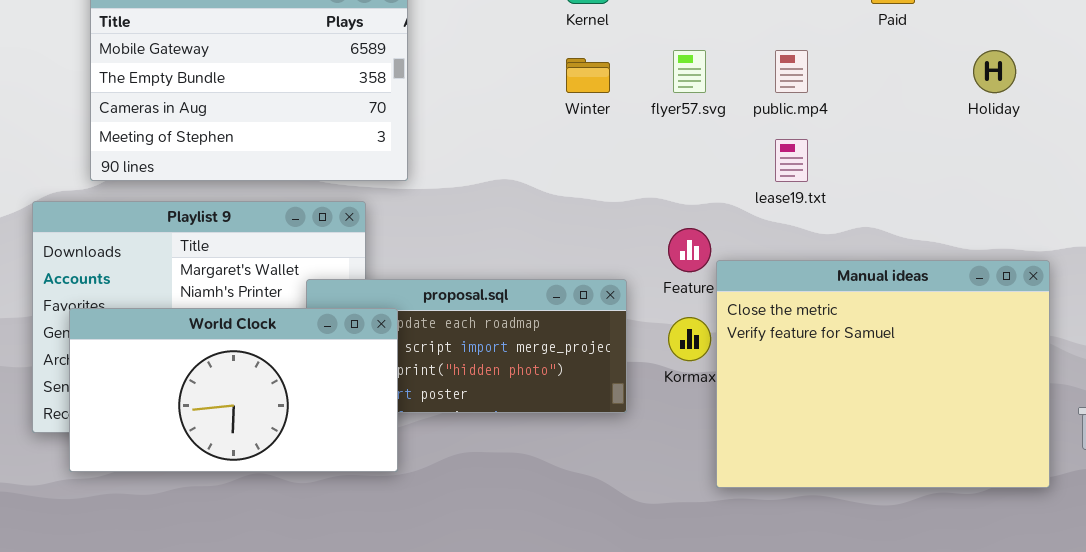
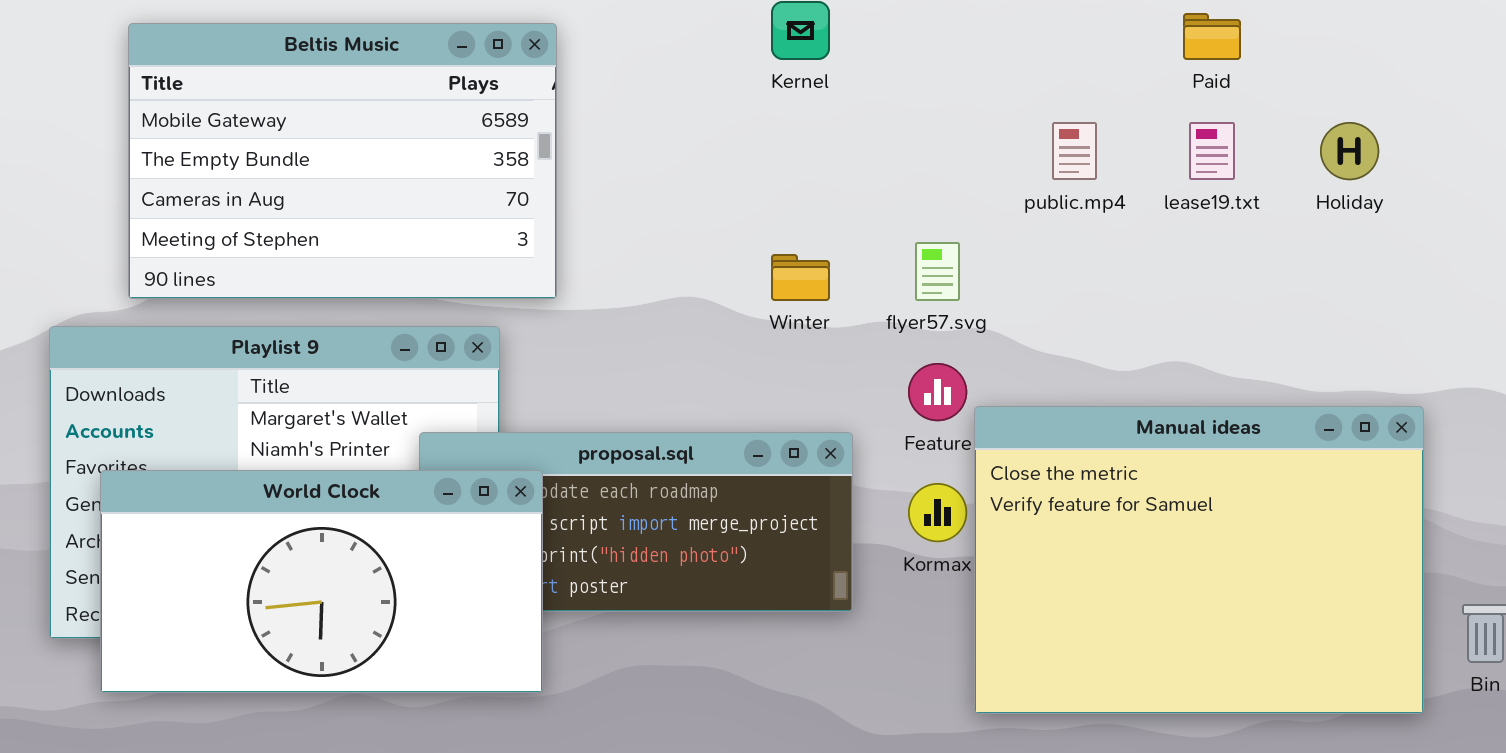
flyer57.svg: [673,50,706,93] -> [915,242,960,301], moved
Winter: [566,58,610,93] -> [771,254,830,301], moved
lease19.txt: [775,139,808,182] -> [1189,122,1235,180], moved

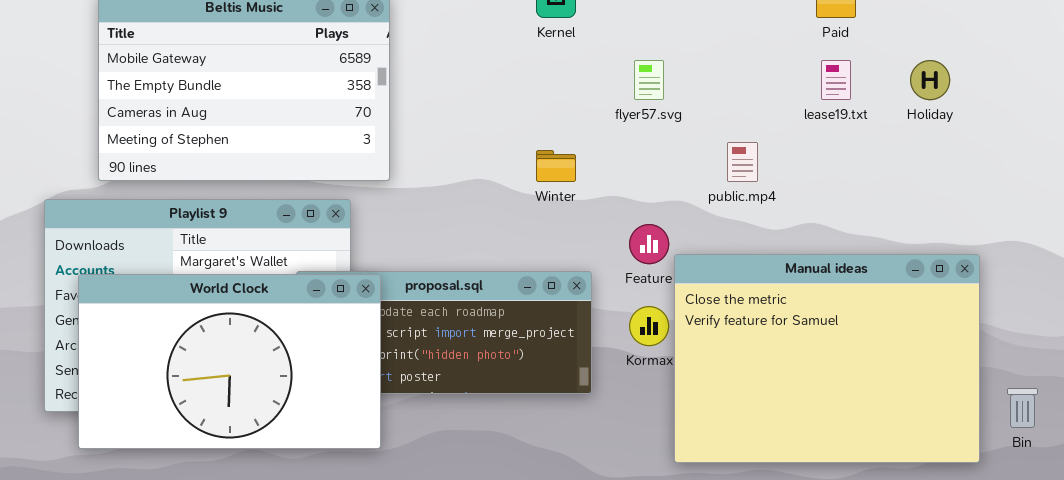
public.mp4: [1052,122,1097,180] -> [727,142,758,182], moved
flyer57.svg: [915,242,960,301] -> [634,60,664,100], moved
World Clock: [100,470,543,693] -> [78,274,381,449], resized

